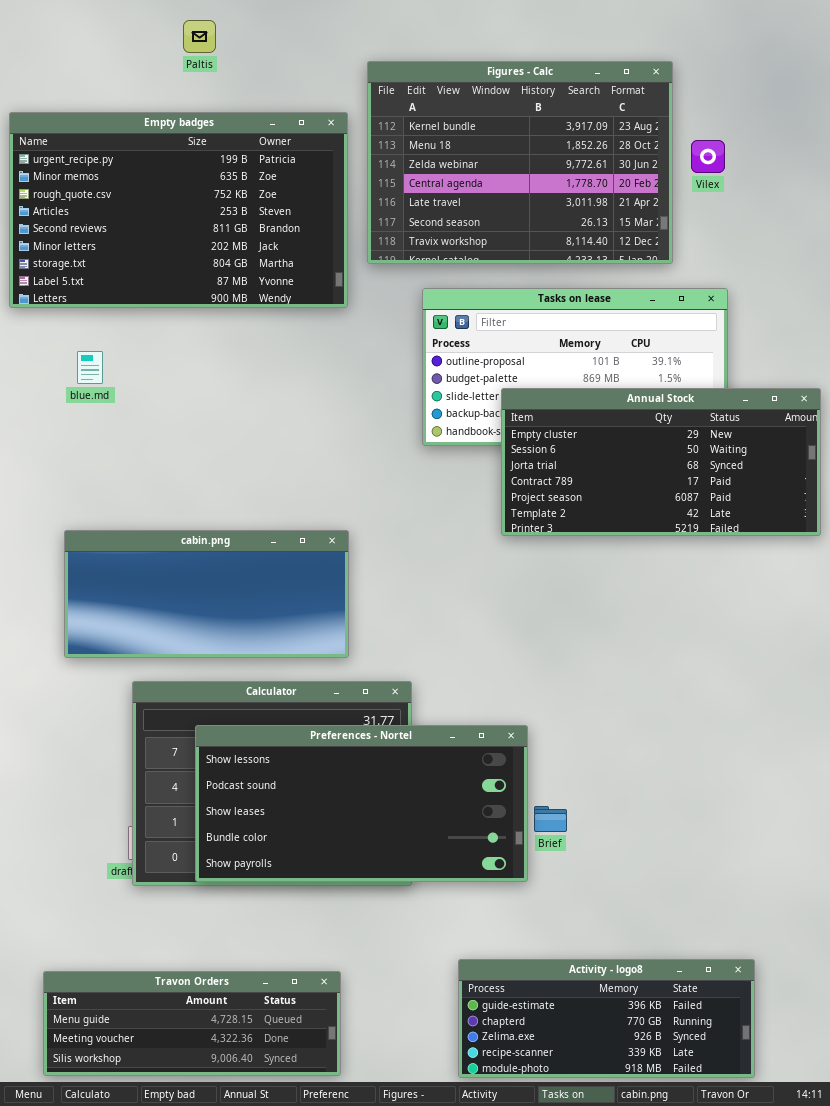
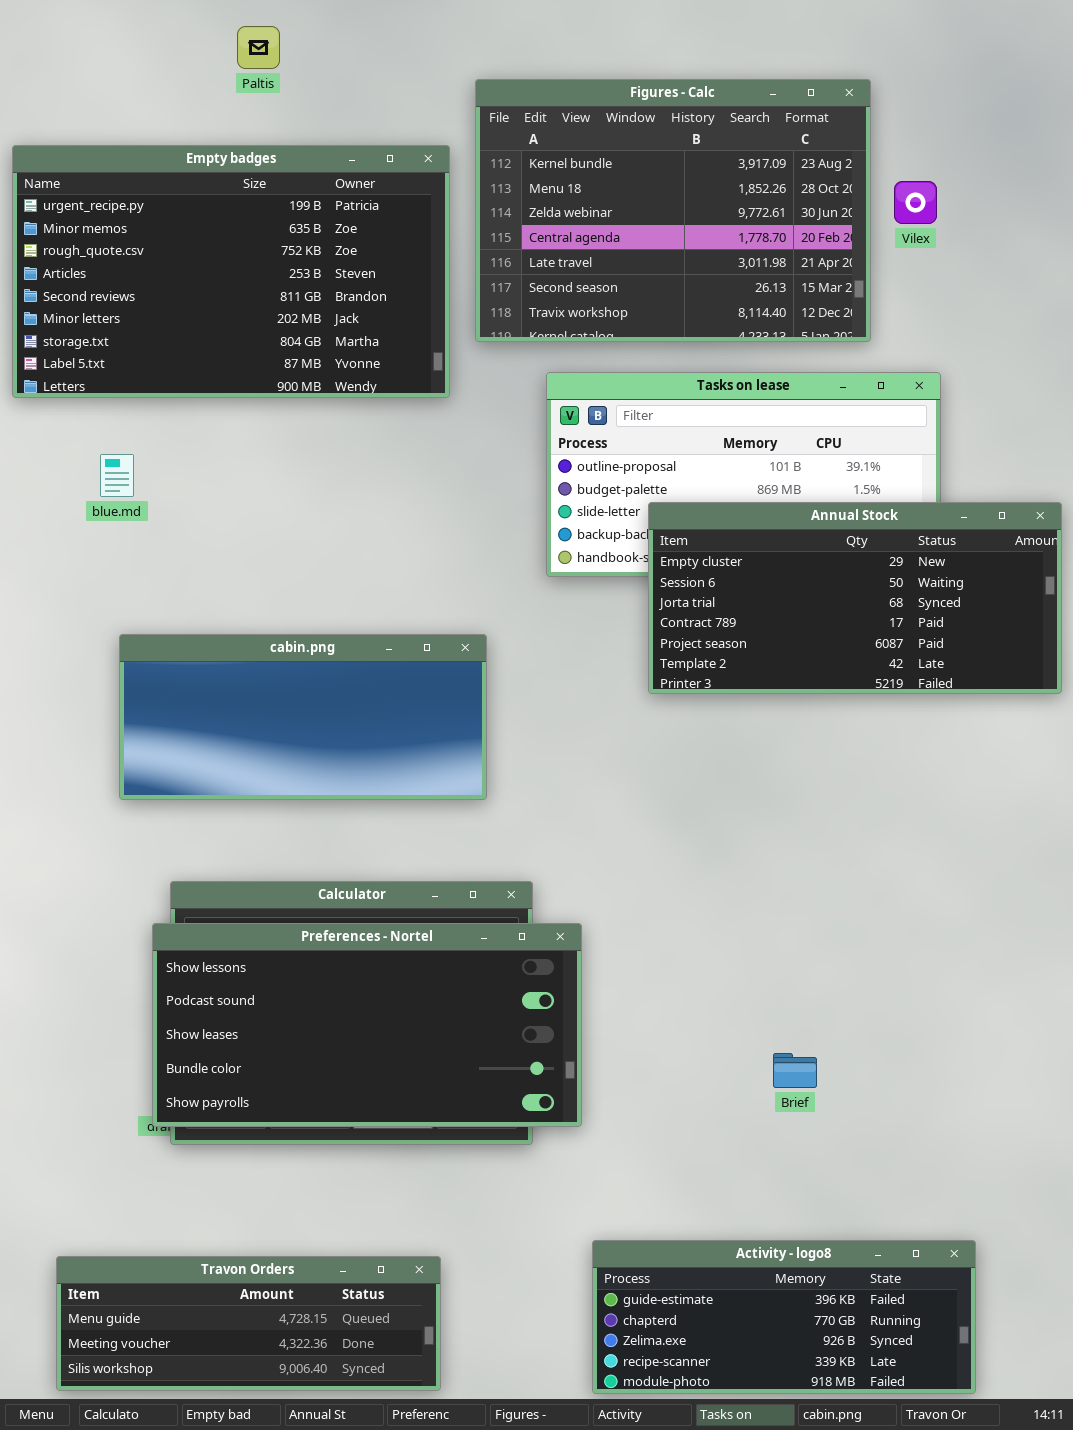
cabin.png: [64,530,349,658] -> [119,634,487,800], moved
Preferences - Nortel: [195,725,528,882] -> [152,923,582,1127], moved
Brief: [534,806,567,832] -> [773,1053,817,1088], moved

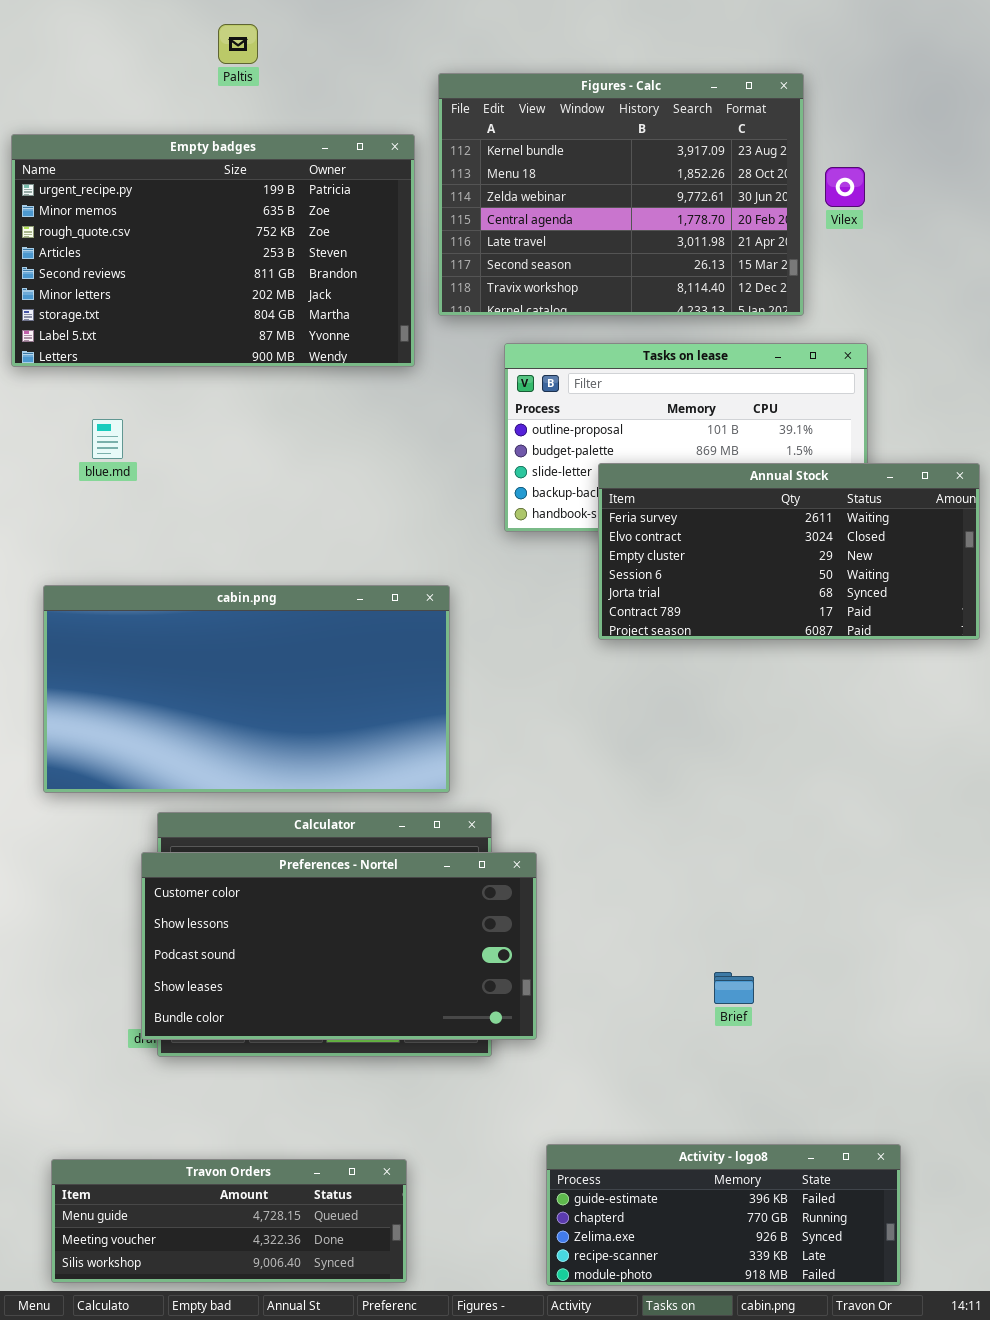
Annual Stock: [648,502,1062,694] -> [598,463,980,640], scrolled up 2 rows
cabin.png: [119,634,487,800] -> [43,585,450,793], resized
Preferences - Nortel: [152,923,582,1127] -> [141,852,537,1040], scrolled up 1 row

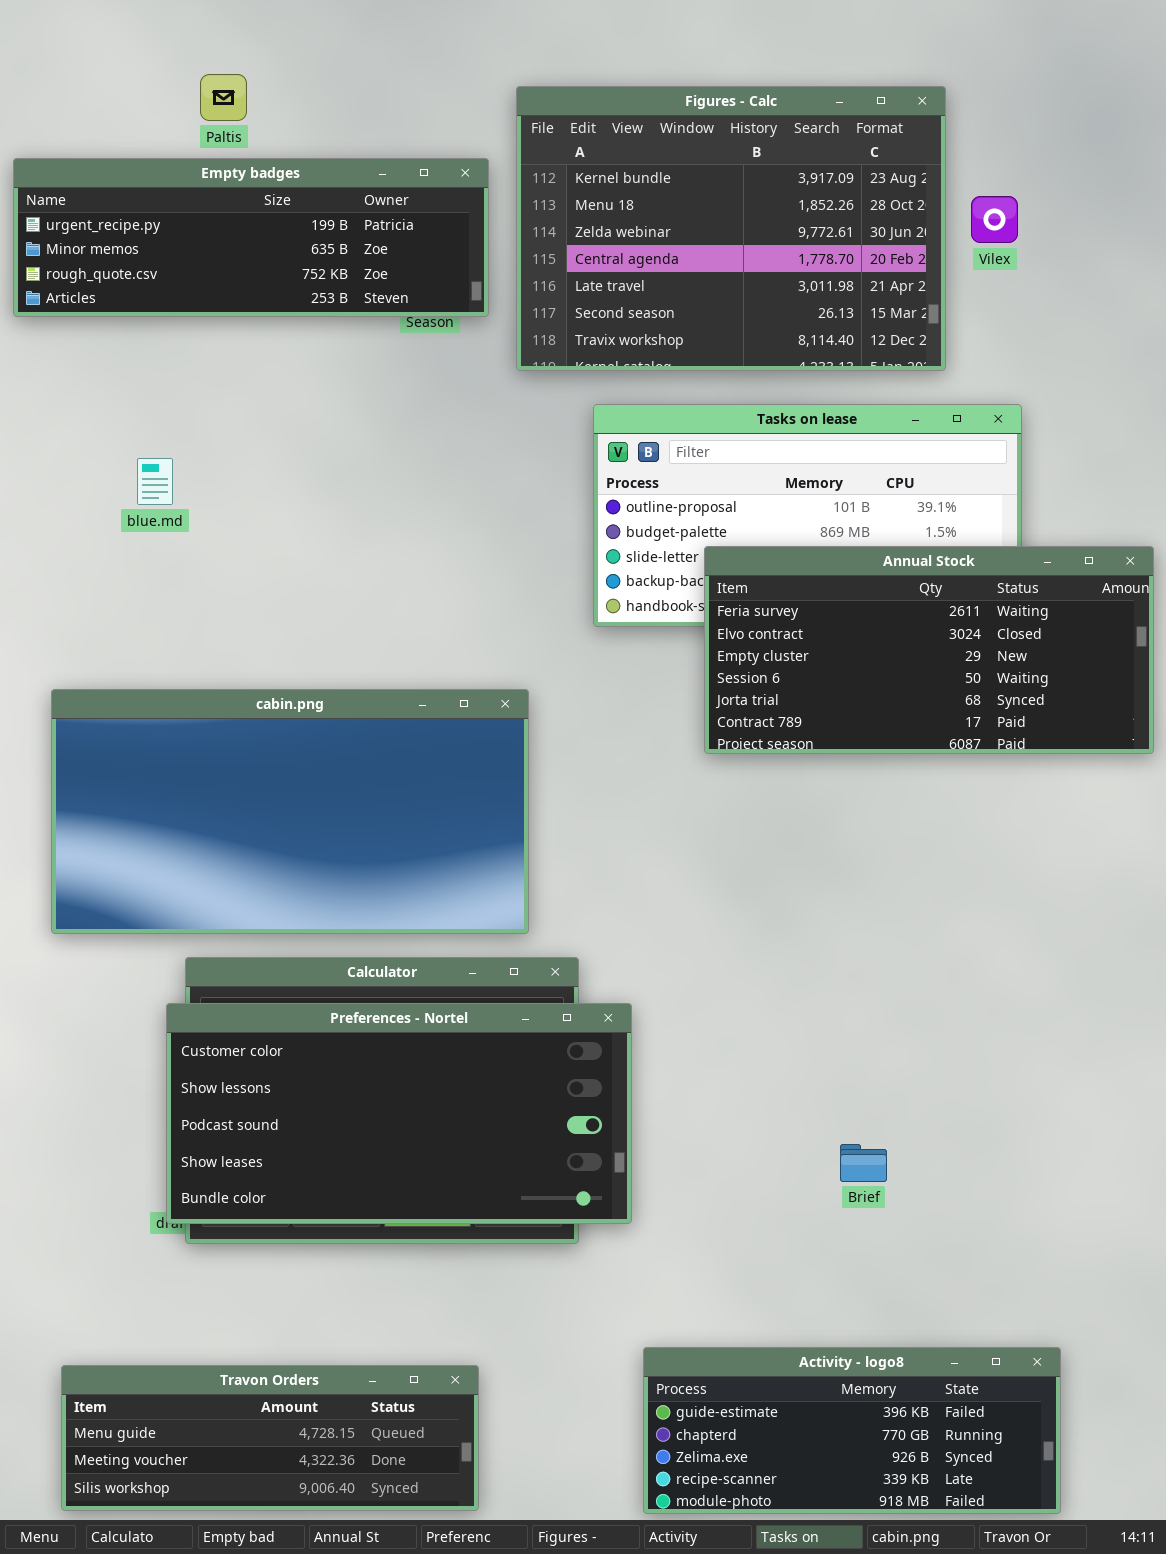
Paltis: [218,24,258,64] -> [200,74,247,121], moved
Empty badges: [11,134,415,367] -> [13,158,489,317], resized
blue.md: [92,419,123,459] -> [137,458,173,505], moved

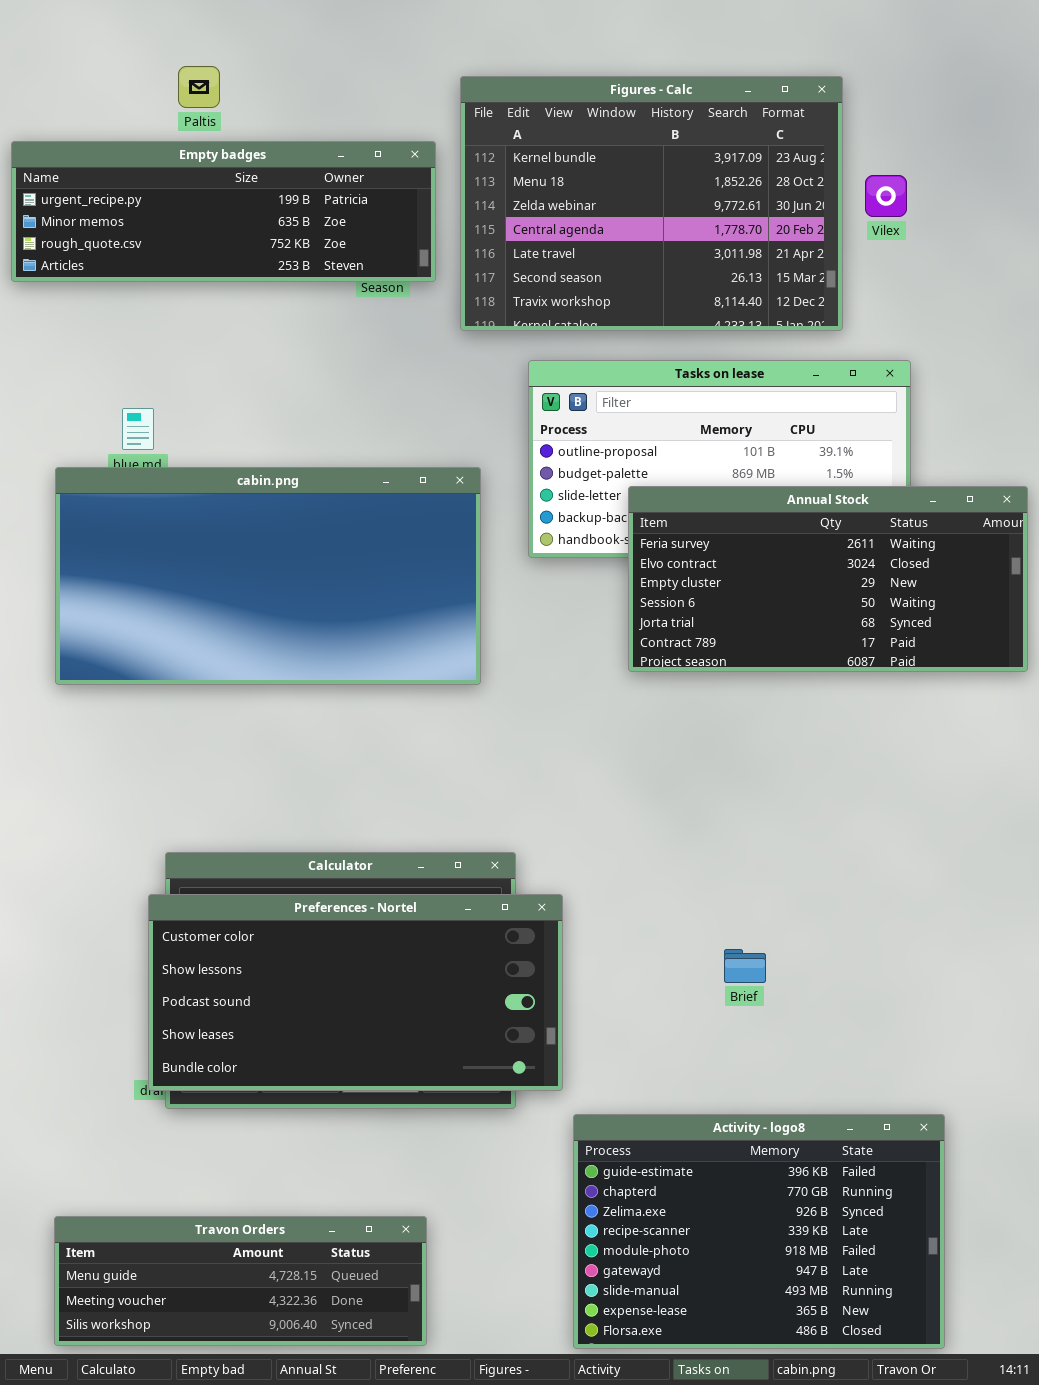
cabin.png: [51,689,529,934] -> [55,467,481,685], moved
Brief: [840,1144,887,1182] -> [724,949,766,983], moved
Activity - logo8: [643,1347,1061,1514] -> [573,1114,945,1349], resized

